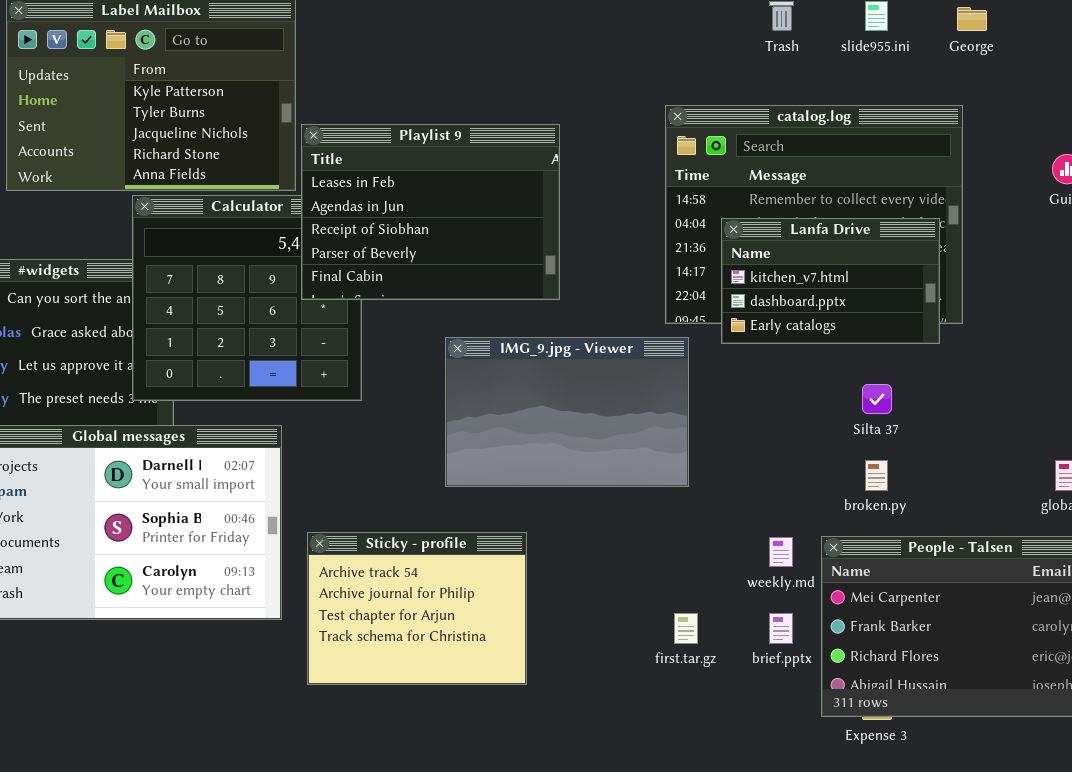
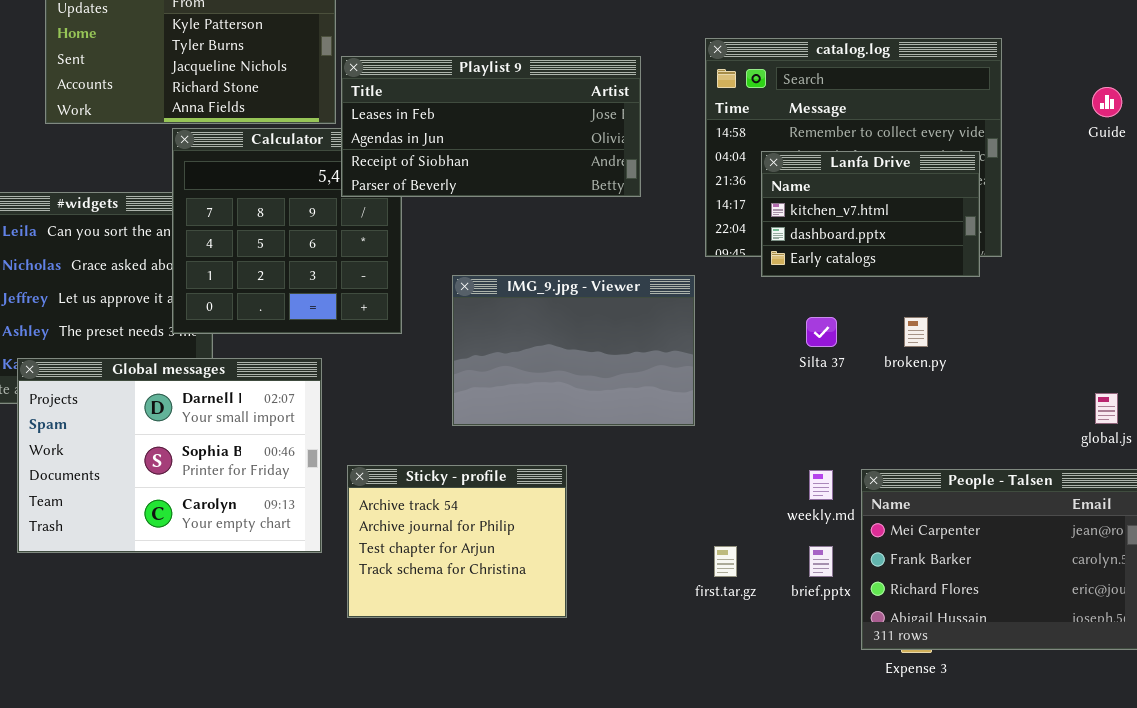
Playlist 9: [301,124,560,300] -> [341,56,641,197], resized
IMG_9.jpg - Viewer: [445,337,689,487] -> [452,275,695,426], moved
Silta 37: [862,384,892,414] -> [806,317,837,347], moved
broken.py: [865,460,888,491] -> [904,317,928,347], moved

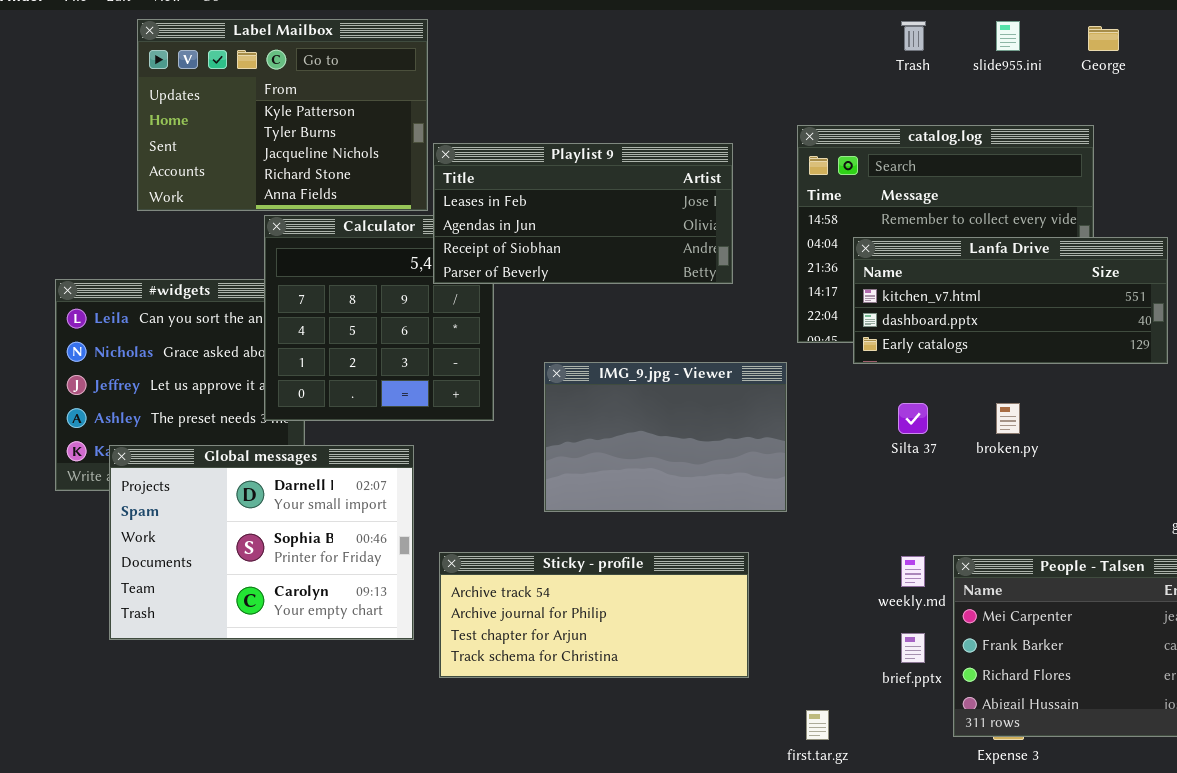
Lanfa Drive: [761,151,980,277] -> [853,237,1168,364], resized
Sticky - profile: [347,465,567,618] -> [439,552,749,678], resized
first.tar.gz: [714,546,737,577] -> [806,710,829,740], moved

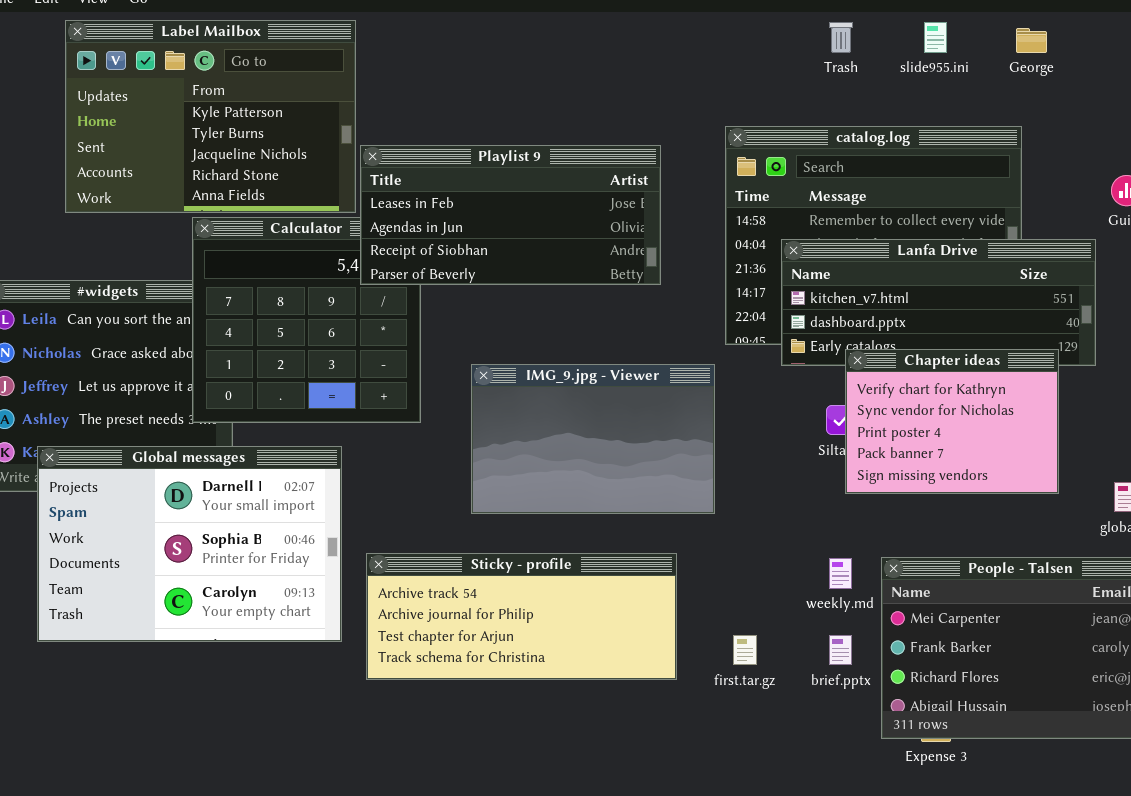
Chapter ideas: none -> [845,349,1059,494], opened
first.tar.gz: [806,710,829,740] -> [733,635,757,665], moved

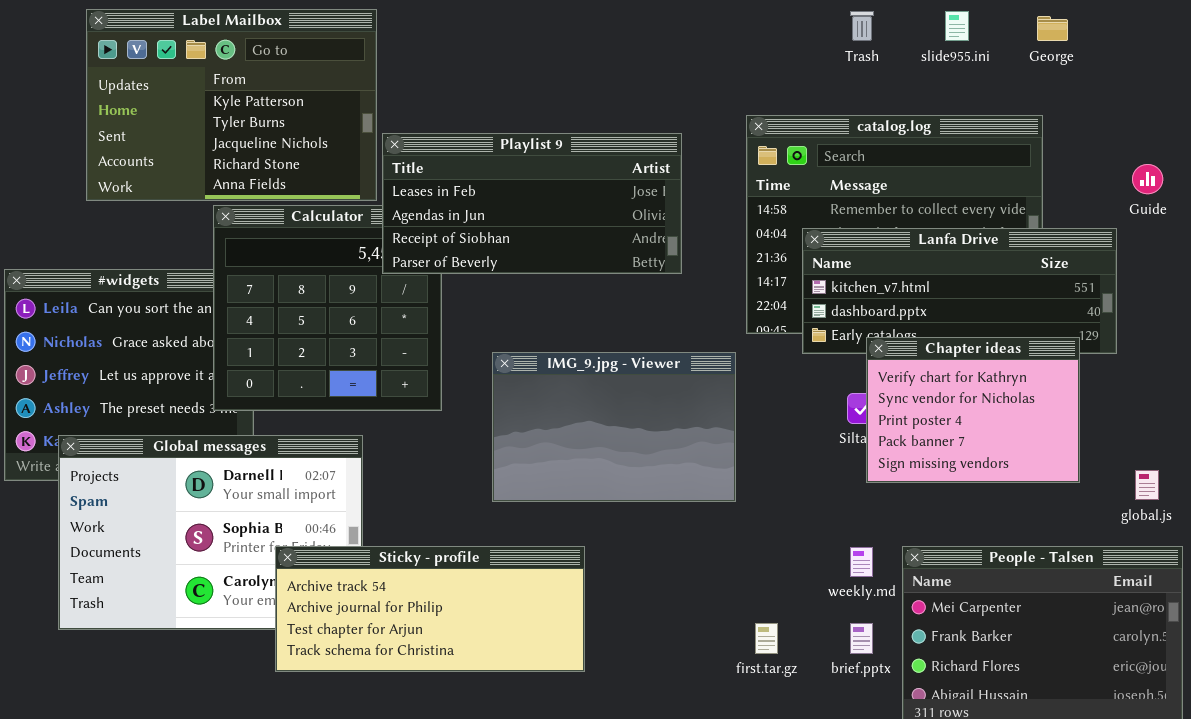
Sticky - profile: [366,553,677,680] -> [275,546,585,672], moved

